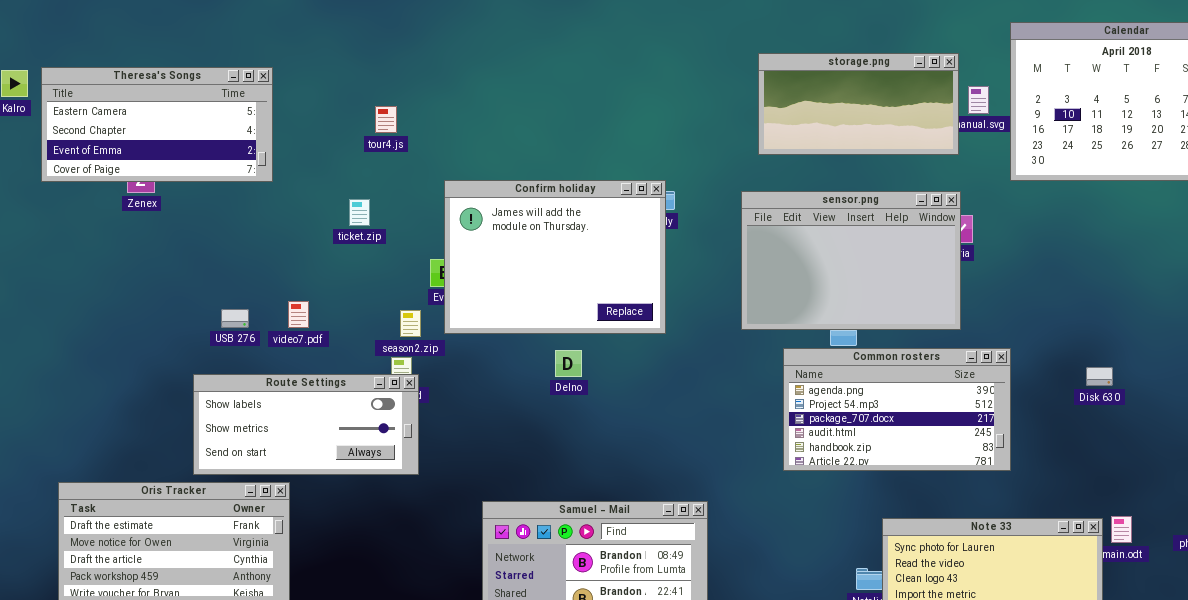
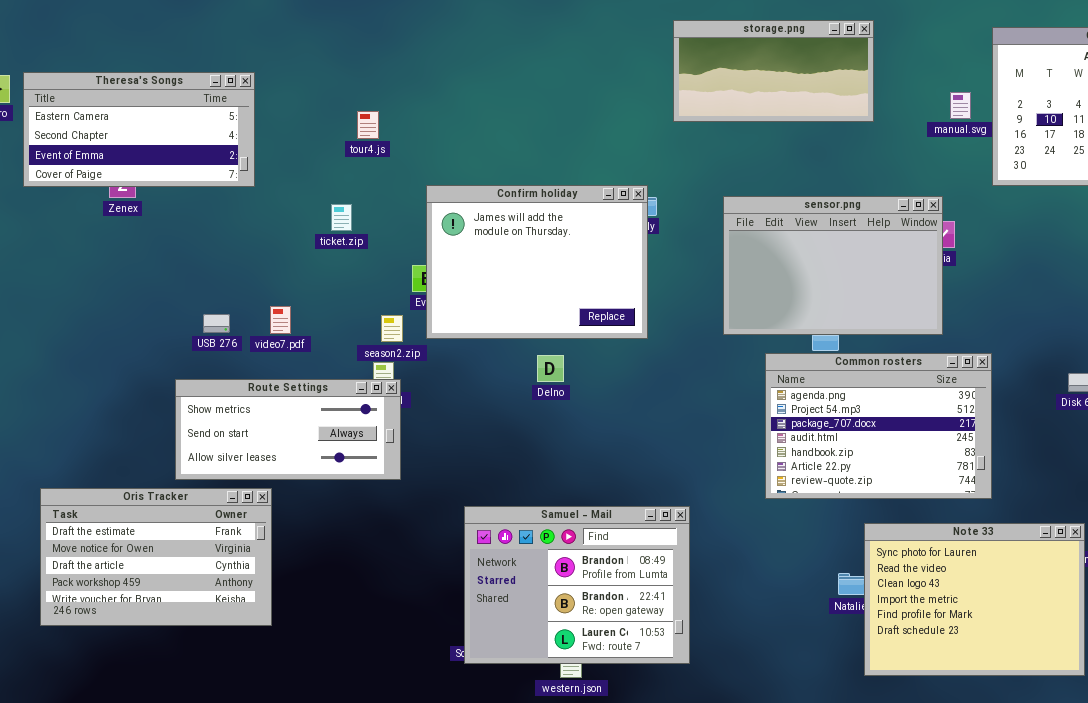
storage.png: [758,53,959,155] -> [673,20,874,122], moved
Common rosters: [783,348,1011,471] -> [765,353,992,499], resized
Route Settings: [193,374,419,475] -> [175,379,401,480], scrolled down 1 row

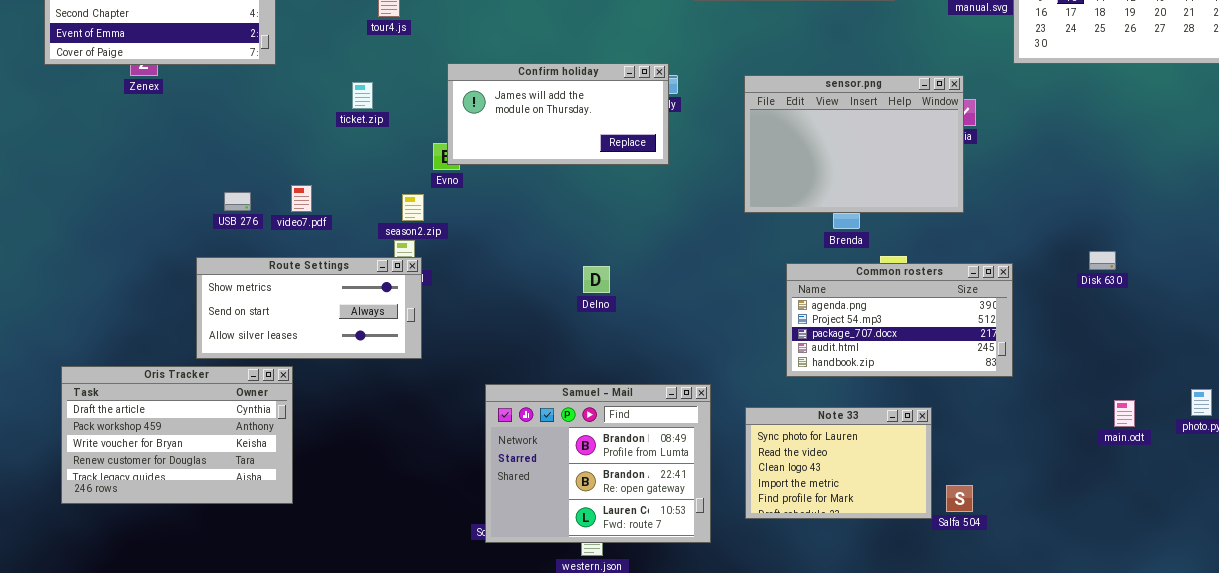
Confirm holiday: [426,185,648,339] -> [447,63,669,165], resized
Common rosters: [765,353,992,499] -> [786,263,1013,377], resized
Delno: [537,355,564,382] -> [583,266,610,293], moved
Oris Tracker: [40,488,272,626] -> [61,366,293,504], scrolled down 2 rows
Note 33: [864,523,1085,676] -> [745,407,932,519], moved, resized

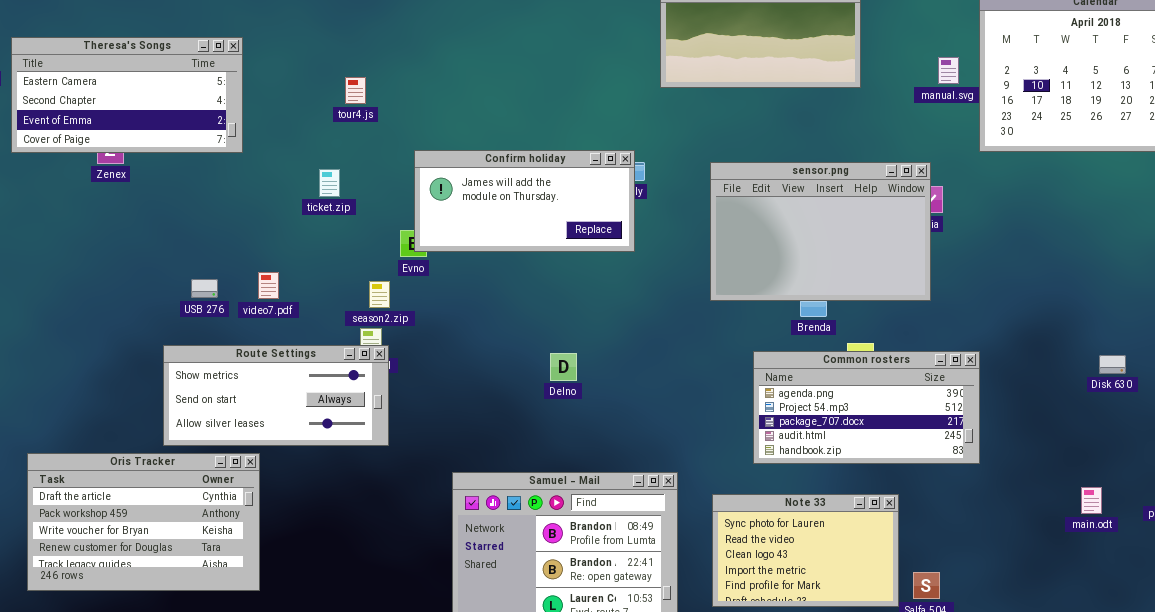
Disk 630: [1089,251,1116,270] -> [1099,355,1126,374], moved

